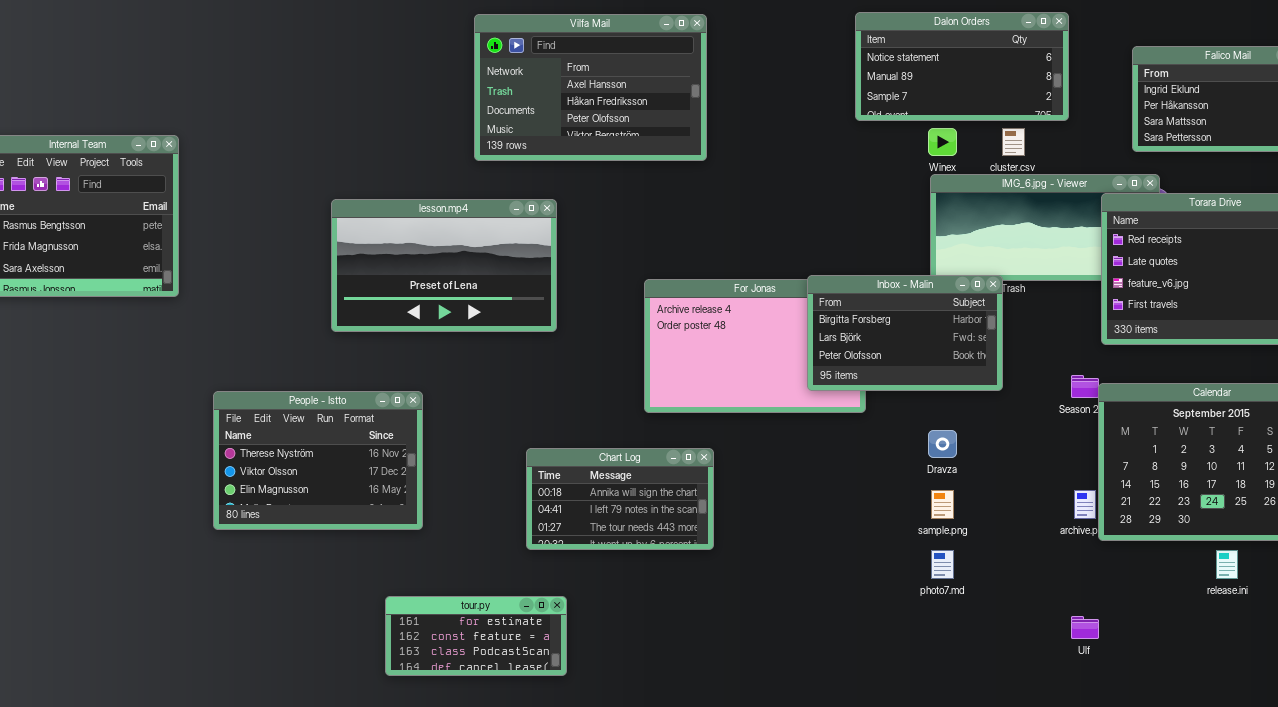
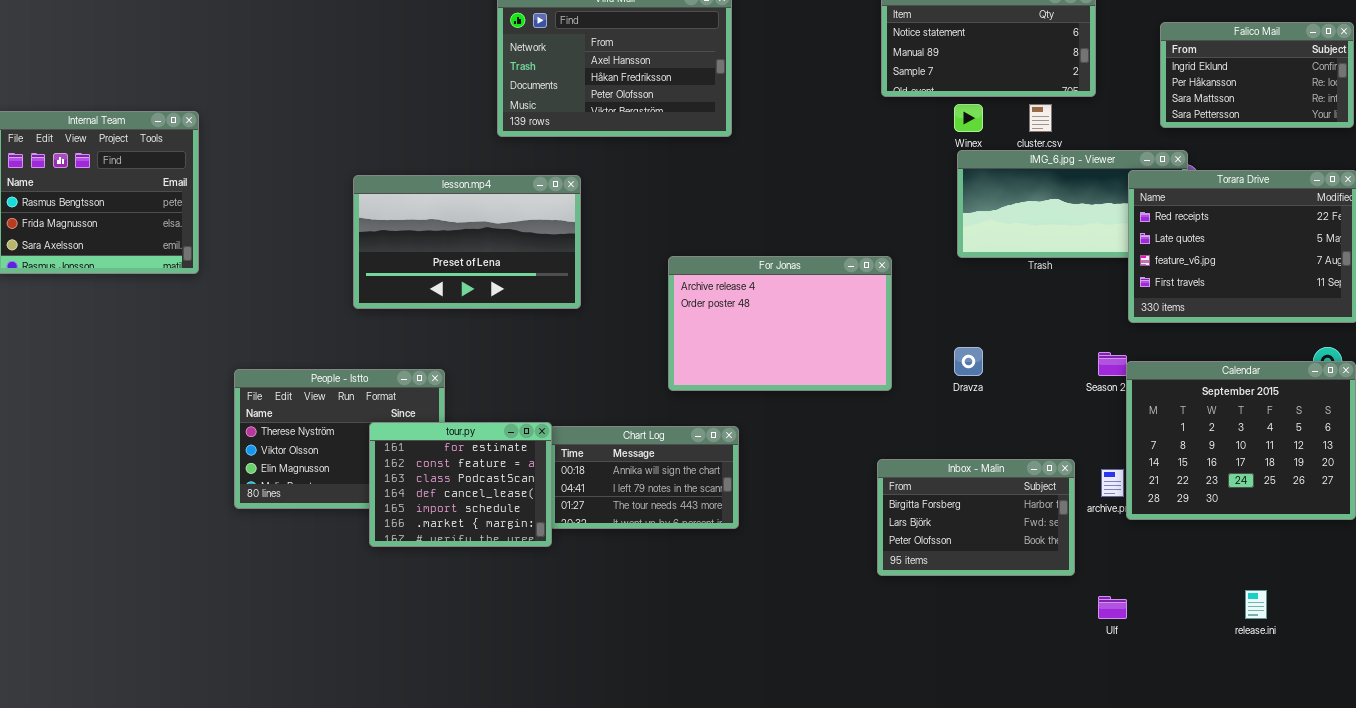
Inbox - Malin: [807,275,1003,391] -> [877,459,1075,576], moved
Dravza: [928,430,957,458] -> [954,347,983,376], moved
release.ini: [1216,550,1238,579] -> [1245,590,1267,619], moved
tour.py: [385,596,567,676] -> [369,422,552,547], moved, resized

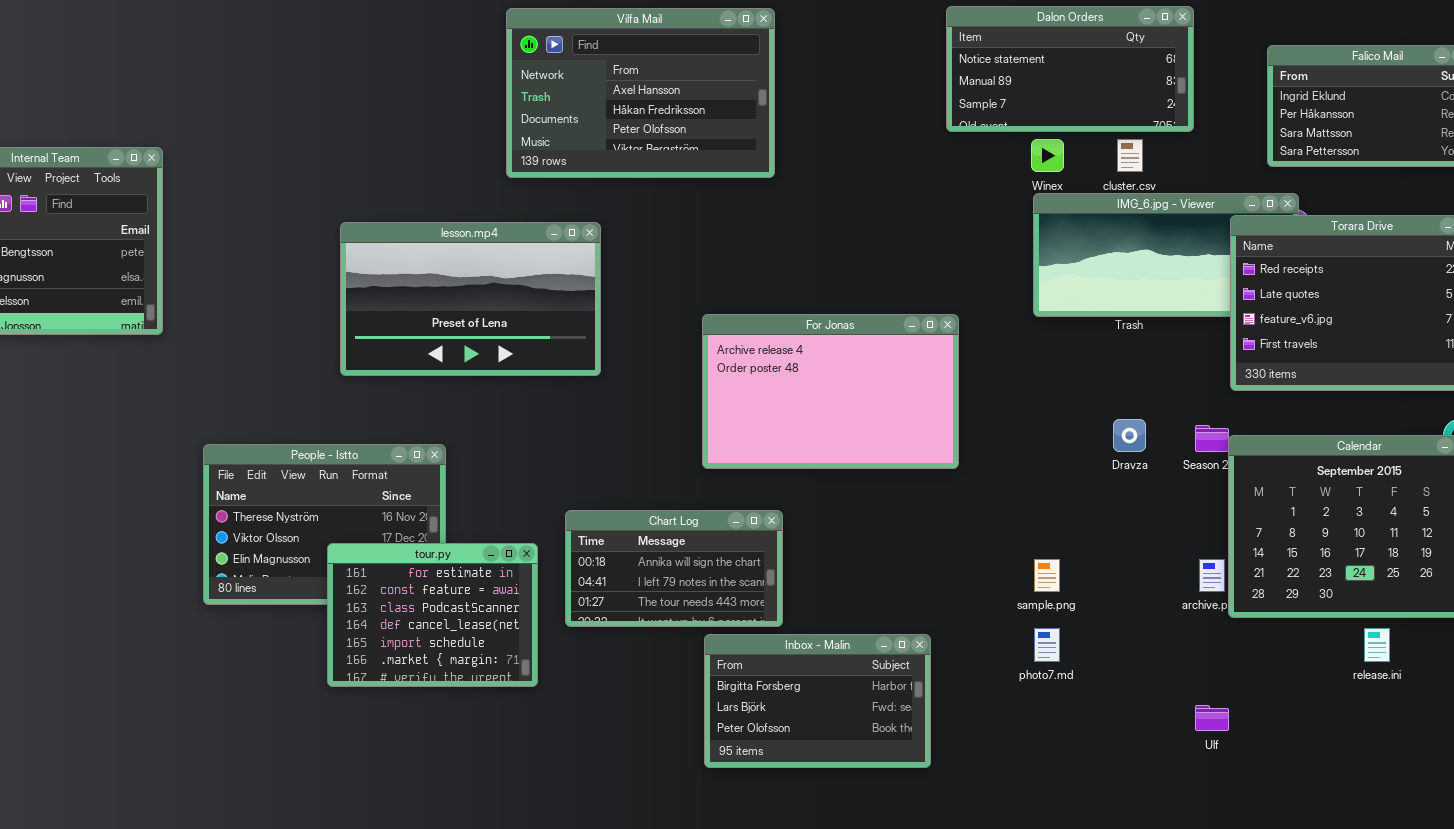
Dravza: [954,347,983,376] -> [1113,419,1146,452], moved
tour.py: [369,422,552,547] -> [327,543,538,687], moved
Inbox - Malin: [877,459,1075,576] -> [704,634,931,768], moved
release.ini: [1245,590,1267,619] -> [1364,628,1390,662], moved

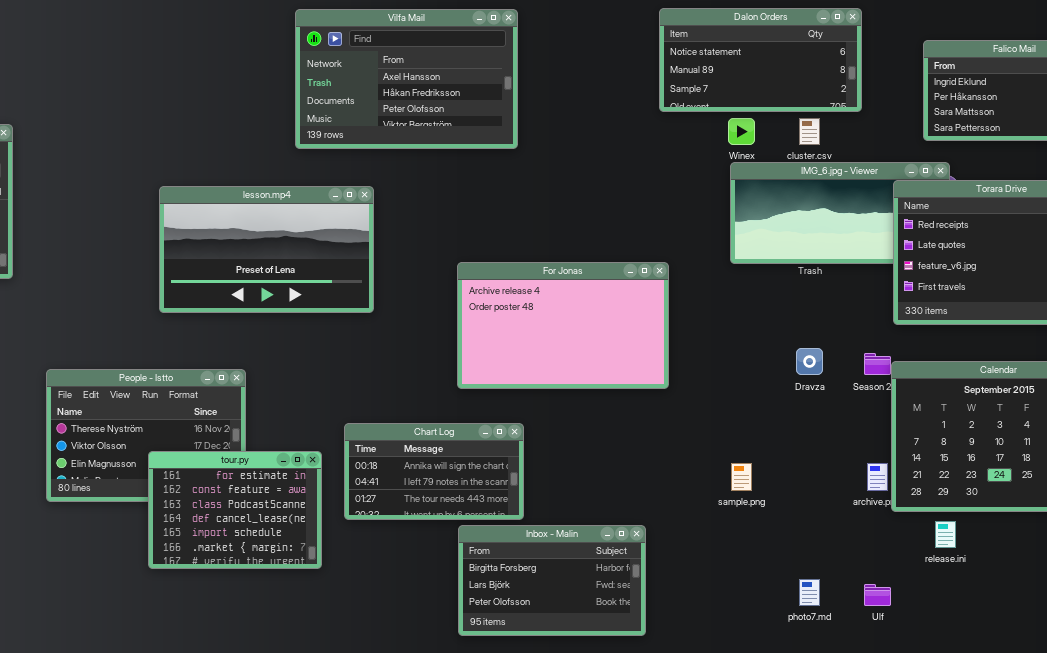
photo7.md: [1034,628,1060,662] -> [799,579,820,606], moved
release.ini: [1364,628,1390,662] -> [935,521,956,548], moved

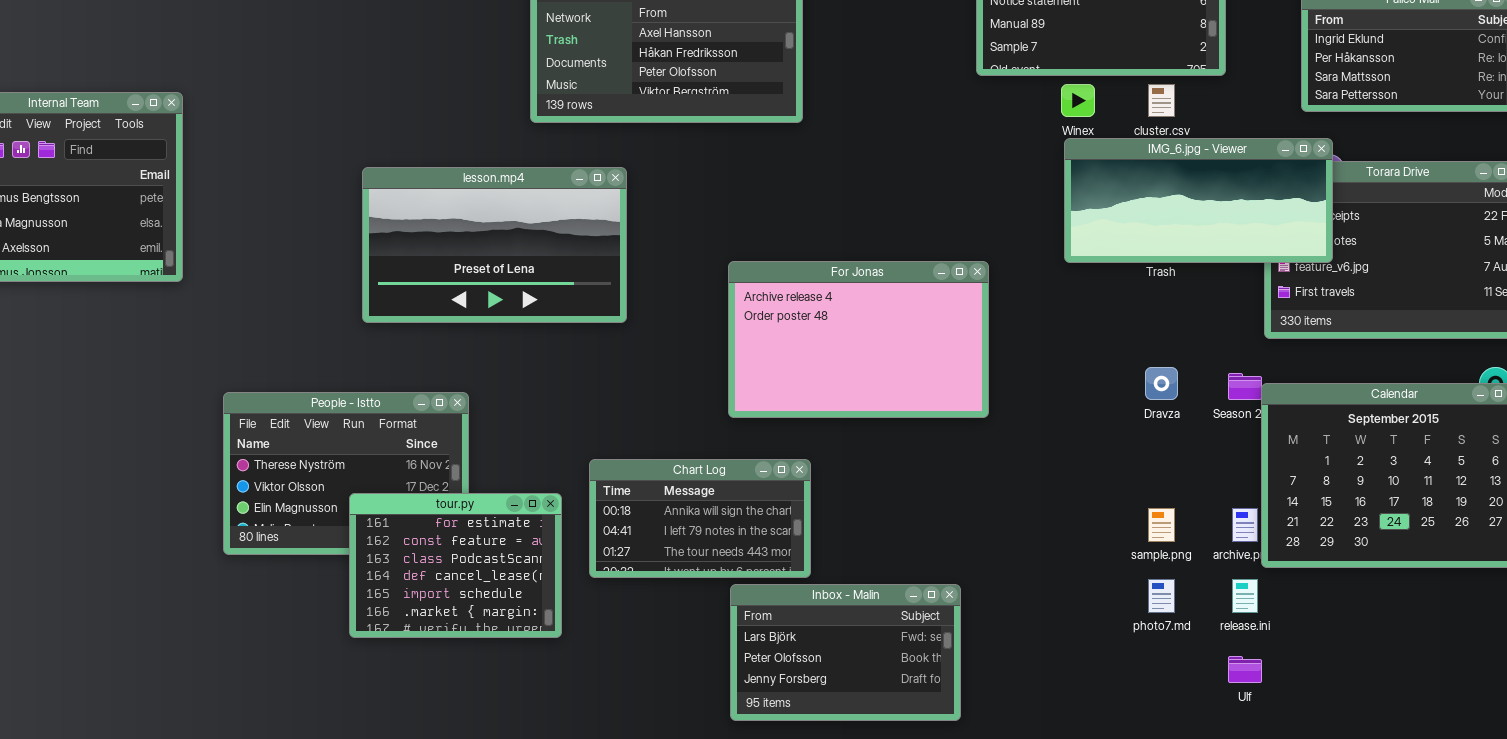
IMG_6.jpg - Viewer: [730,162,950,264] -> [1064,138,1333,263], raised
sample.png: [731,463,752,491] -> [1148,508,1175,542], moved
release.ini: [935,521,956,548] -> [1232,579,1258,613], moved
Inbox - Malin: [458,525,646,636] -> [730,584,961,721], scrolled down 1 row
photo7.md: [799,579,820,606] -> [1148,579,1175,613], moved

